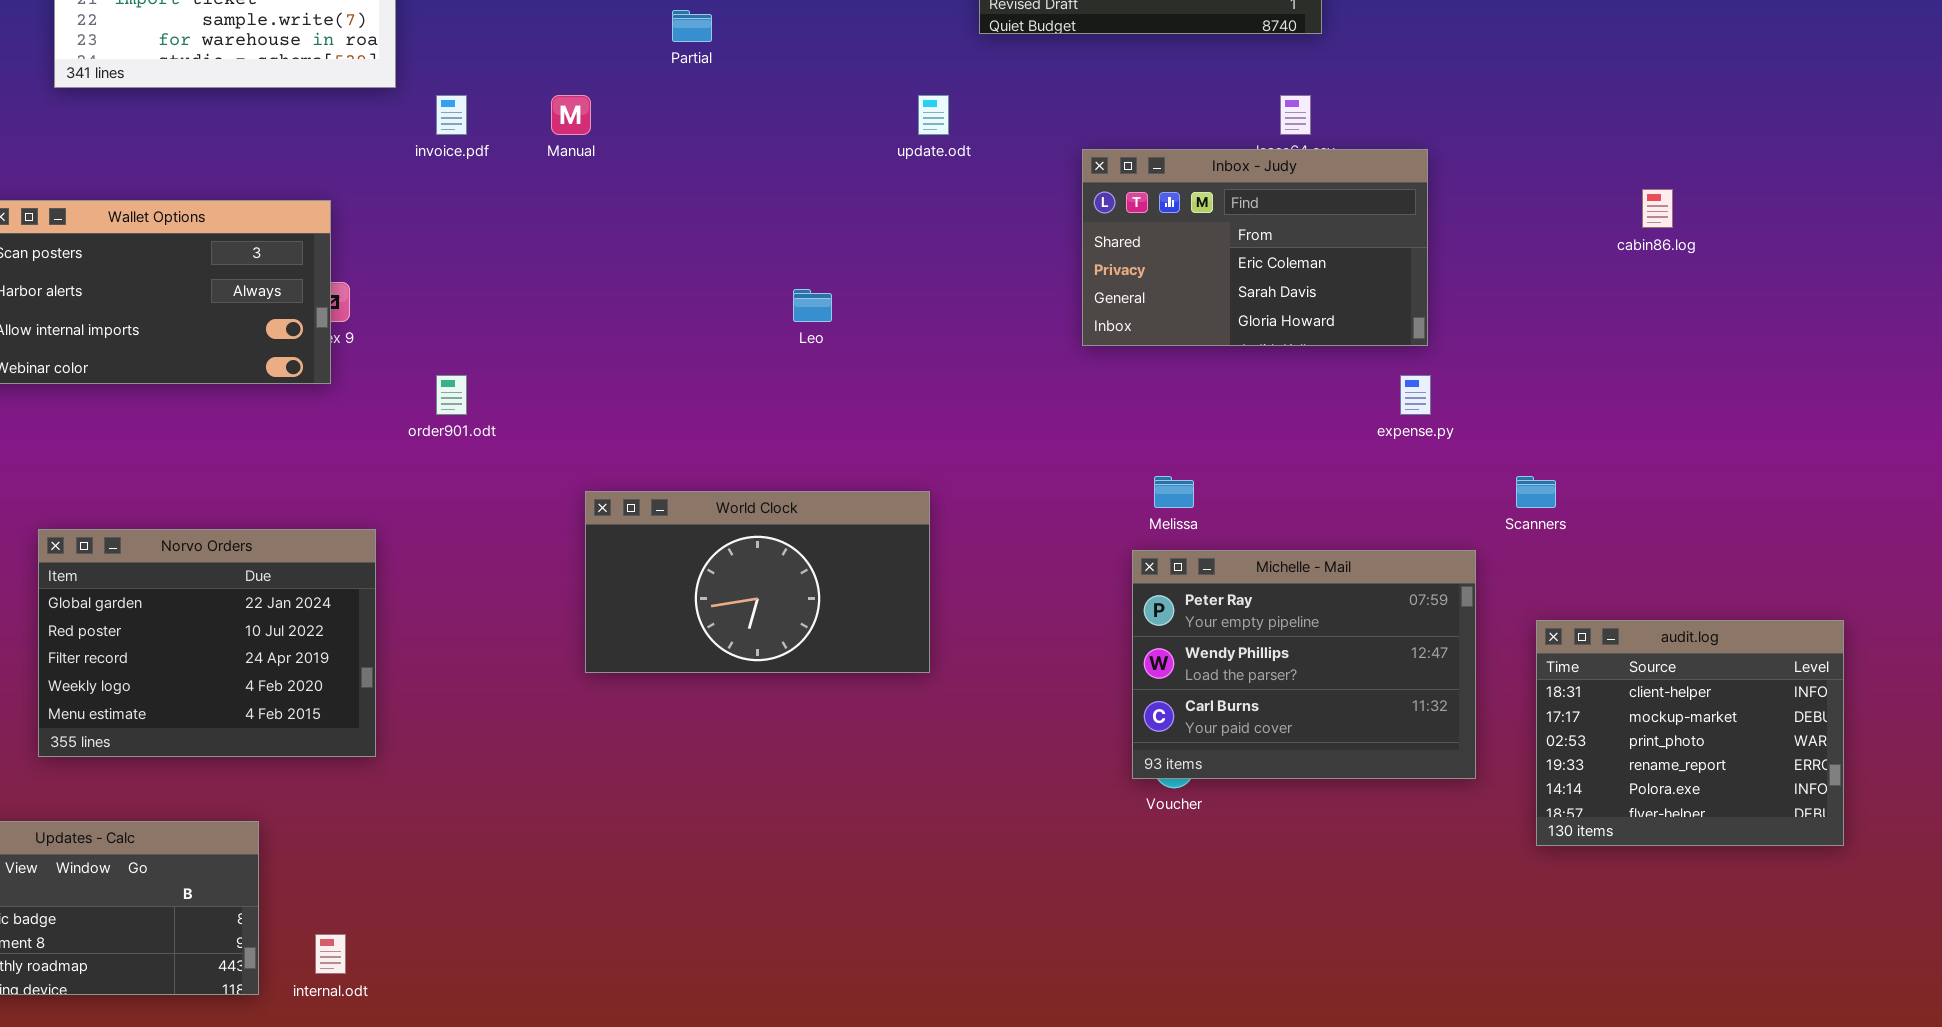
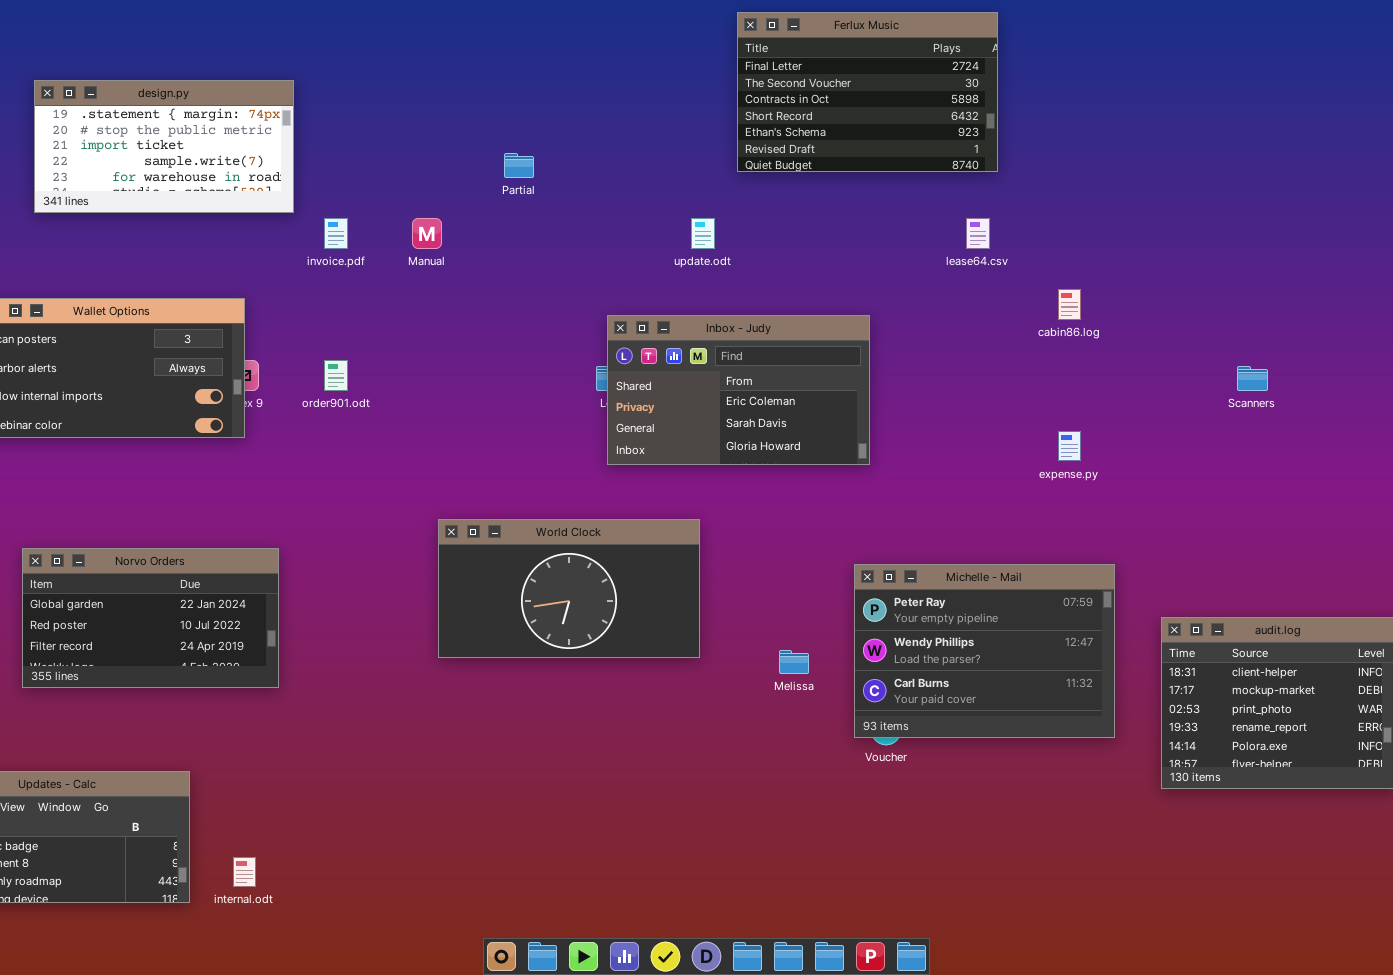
Inbox - Judy: [1082,149,1428,346] -> [607,315,870,465], moved
cabin86.log: [1642,189,1673,228] -> [1058,289,1081,320], moved
order901.odt: [436,375,467,415] -> [324,360,348,391], moved
Melissa: [1154,476,1194,508] -> [779,650,809,674], moved
Scanners: [1516,476,1556,508] -> [1237,366,1268,391], moved
Norvo Orders: [38,529,376,757] -> [22,548,279,688], resized

